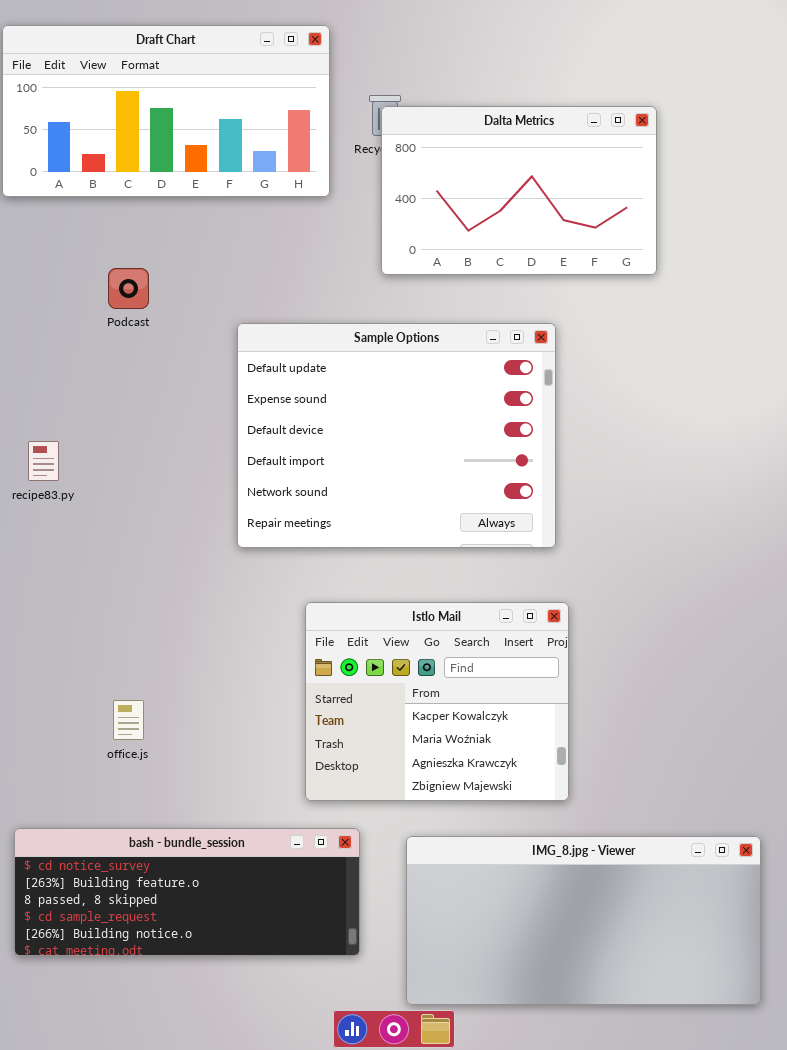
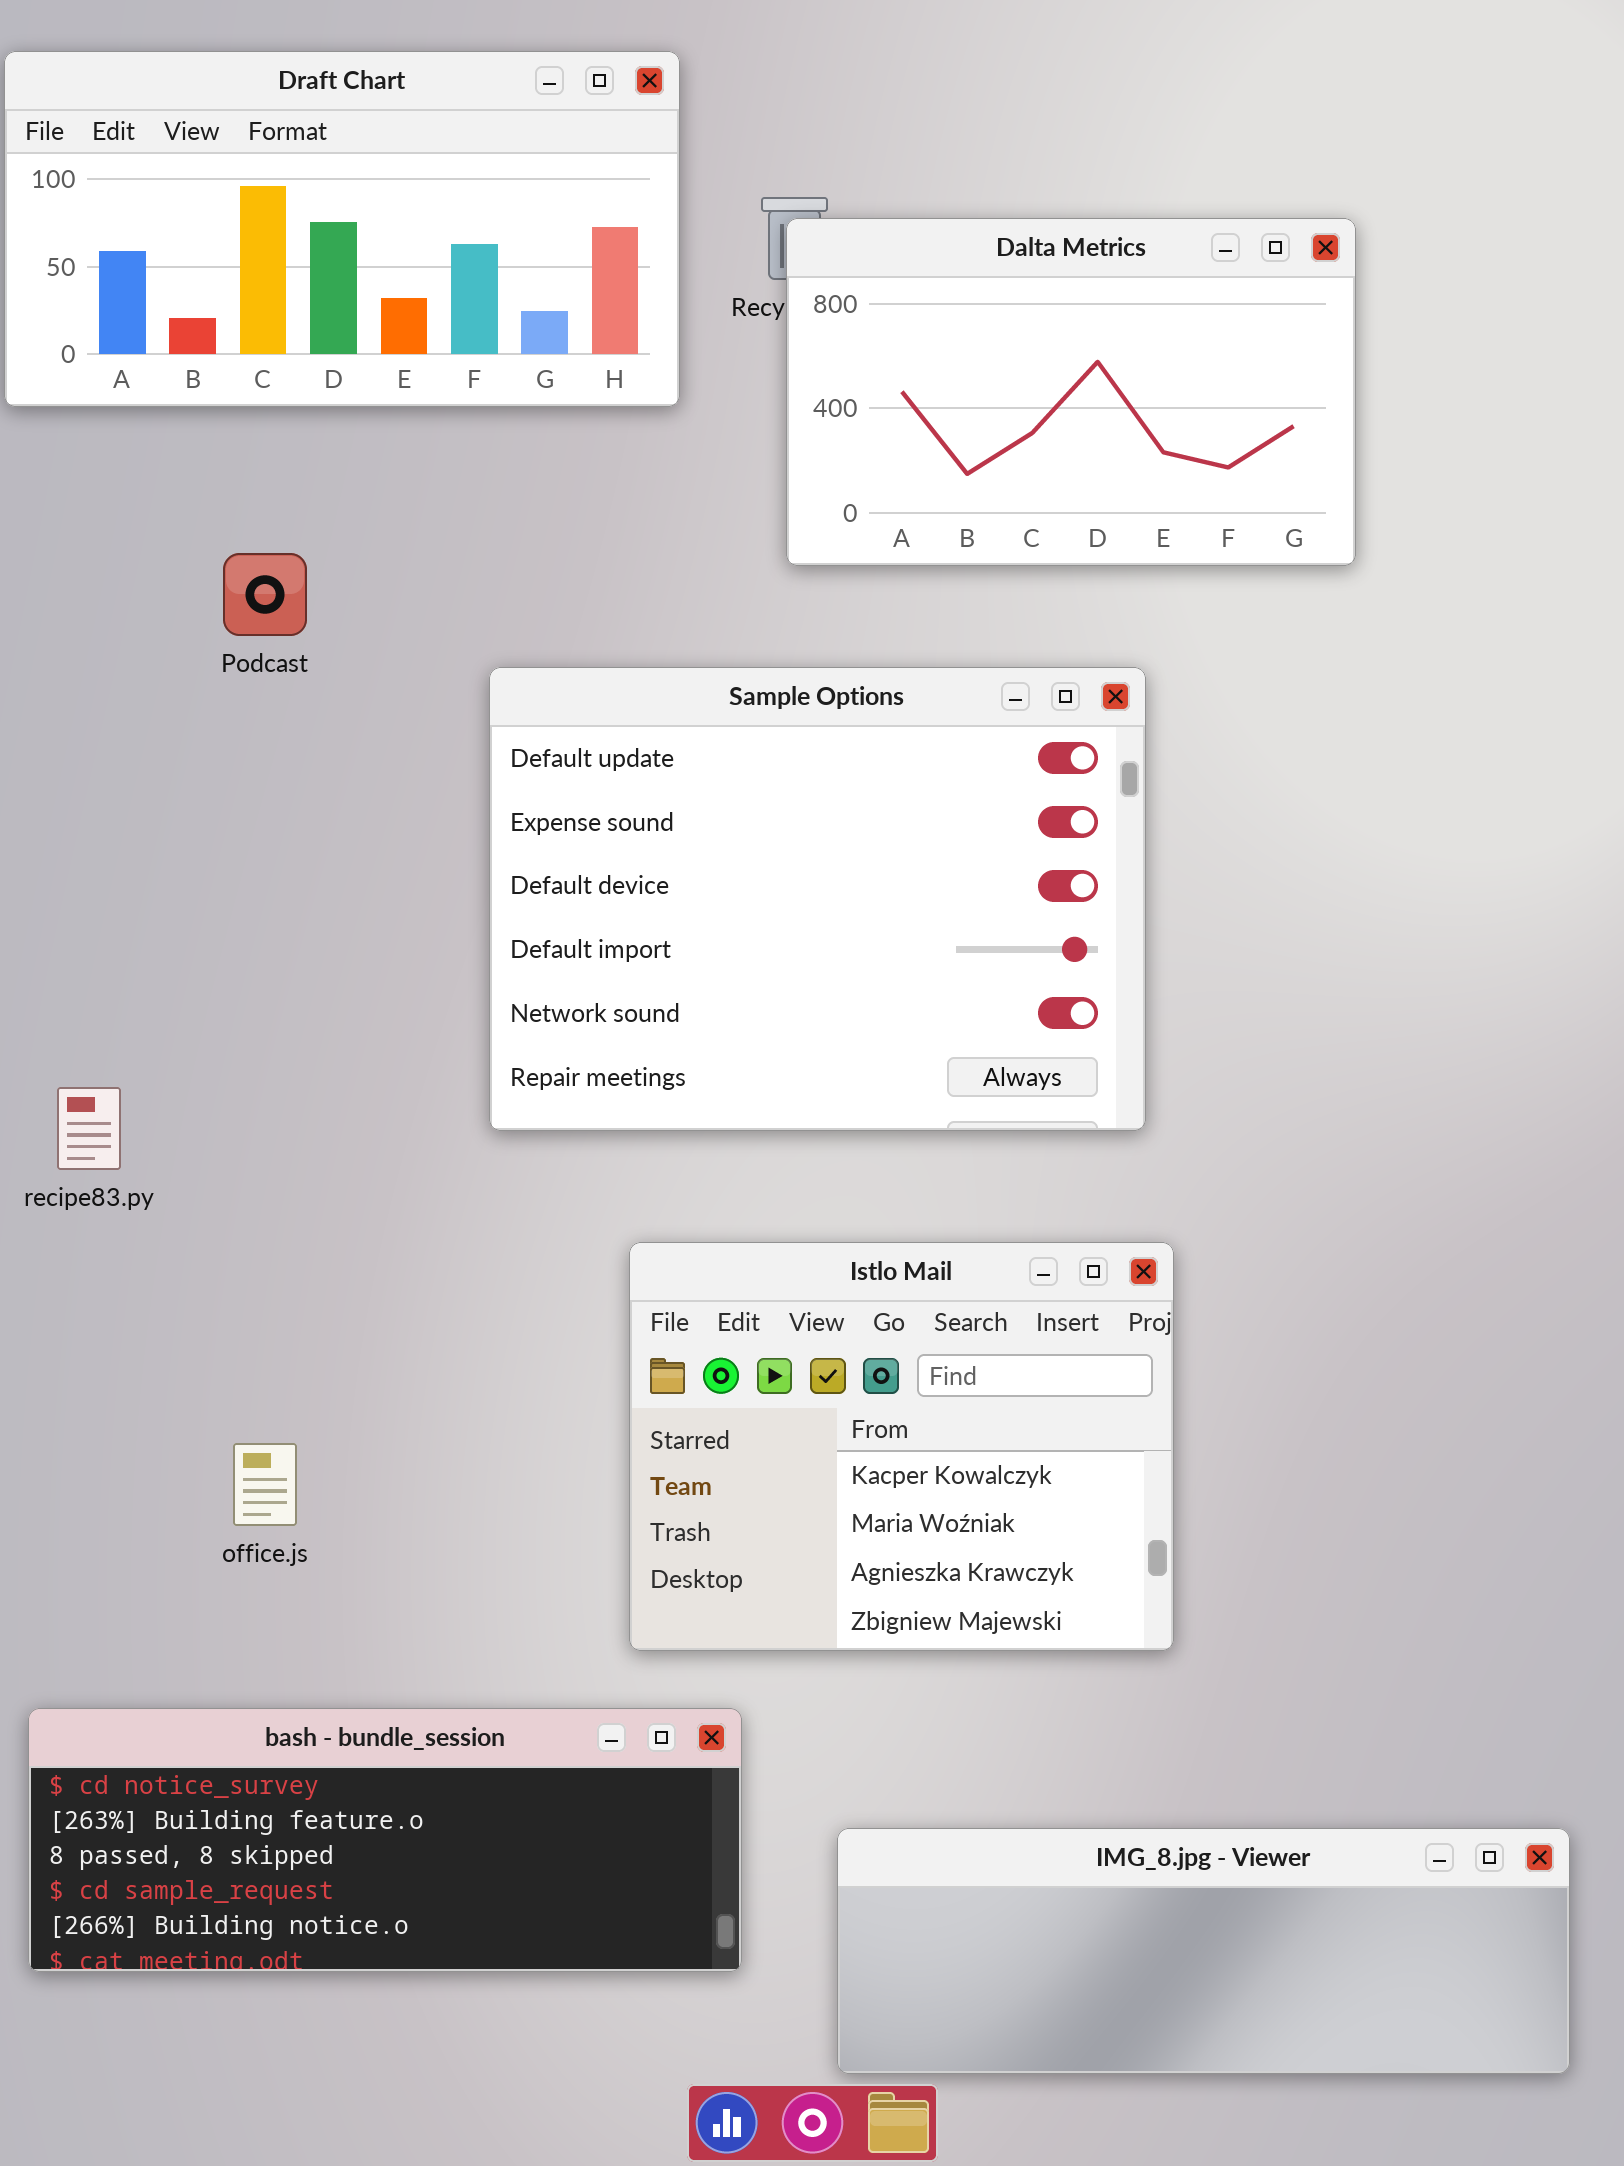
recipe83.py: [28,441,59,481] -> [57,1087,121,1170], moved
IMG_8.jpg - Viewer: [406,836,761,1005] -> [837,1828,1570,2074], resized

